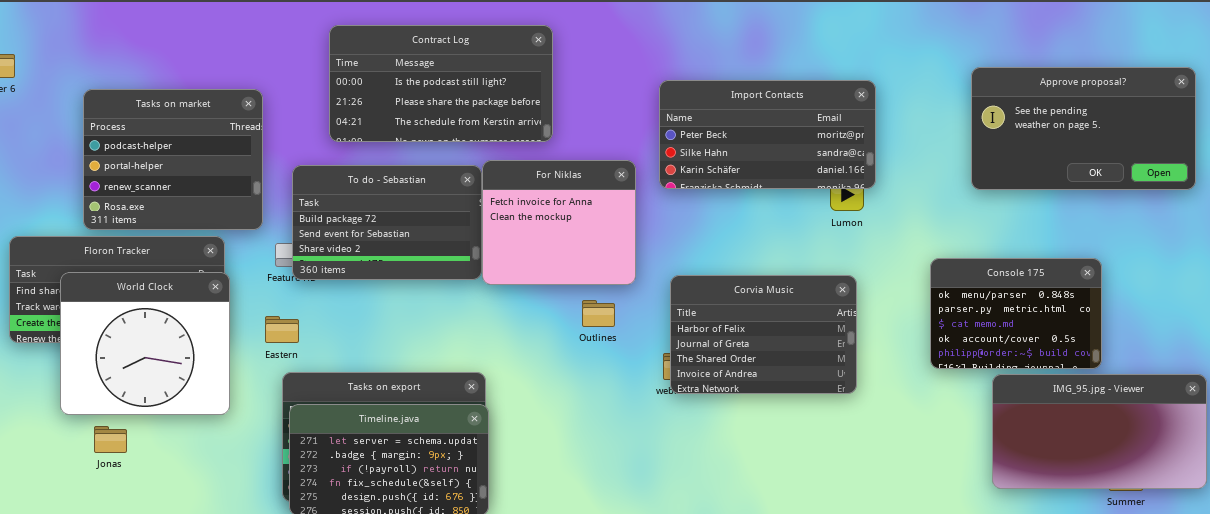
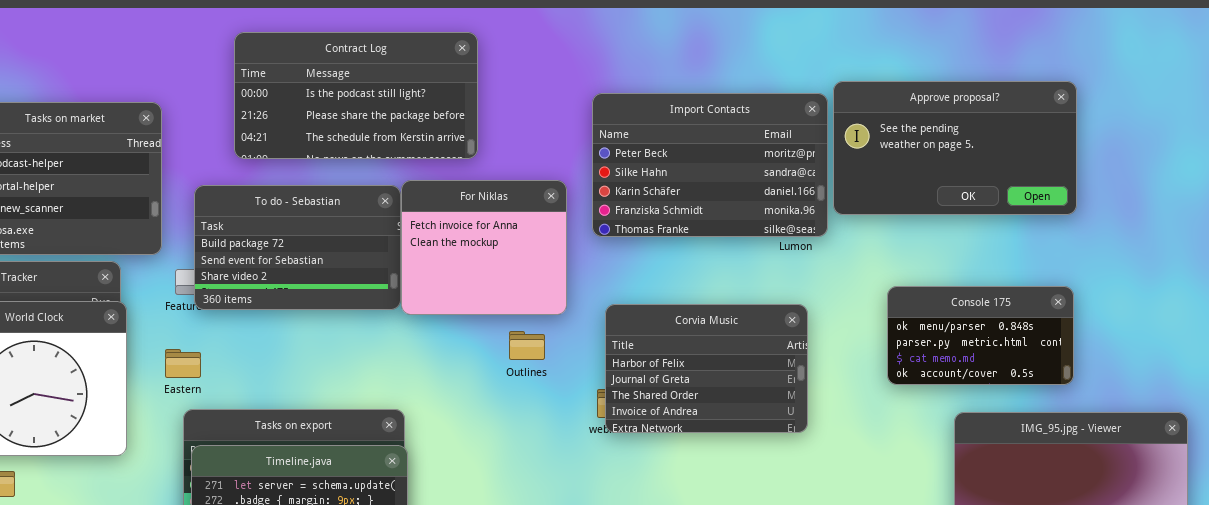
Approve proposal?: [971,67,1196,190] -> [833,81,1077,215], moved
Import Contacts: [659,80,876,189] -> [592,93,828,237], resized
Console 175: [930,258,1102,369] -> [887,286,1074,385], resized

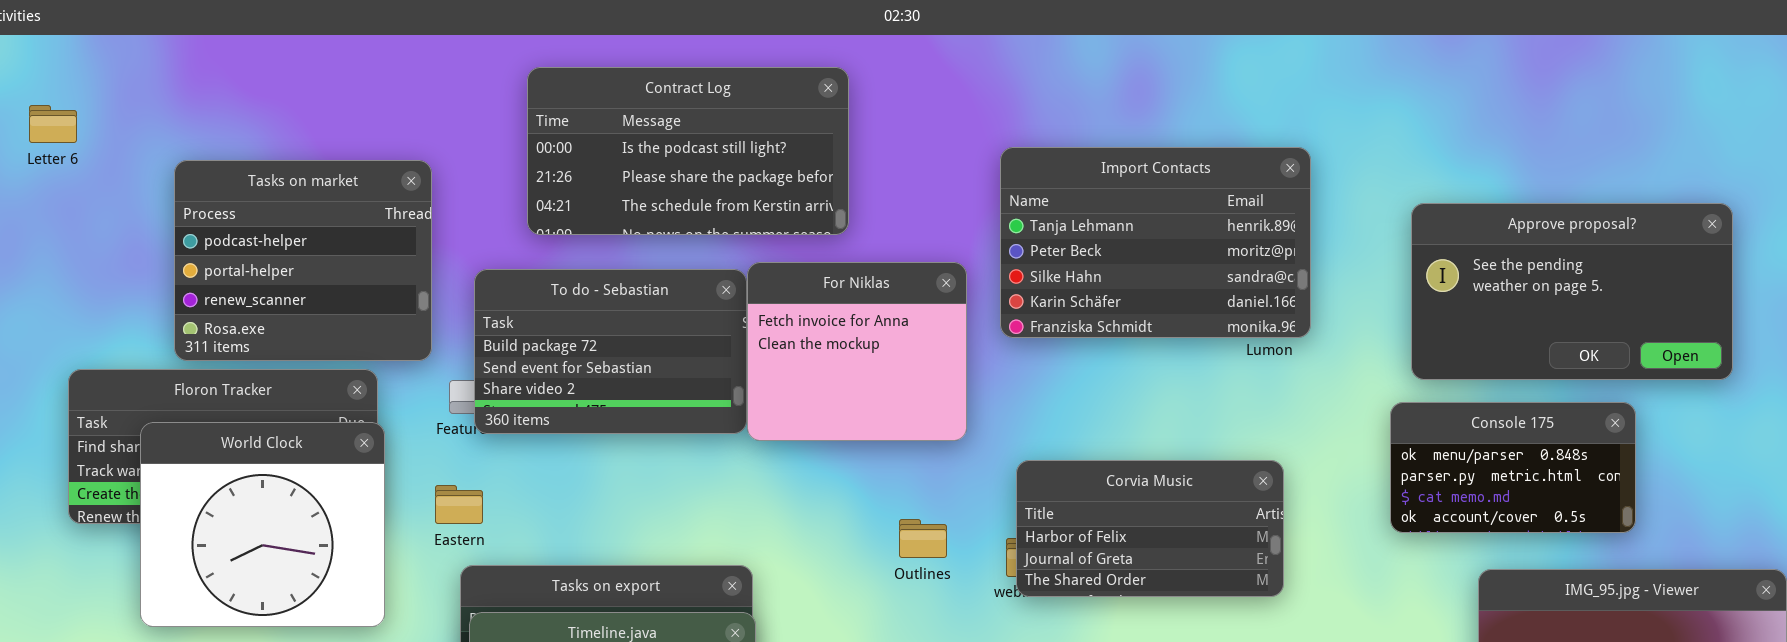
Approve proposal?: [833,81,1077,215] -> [1411,203,1733,380], moved
Import Contacts: [592,93,828,237] -> [1000,147,1311,338], scrolled up 1 row
Corvia Music: [605,304,808,433] -> [1016,460,1284,597], resized
Outlines: [509,331,545,360] -> [899,519,947,558], moved

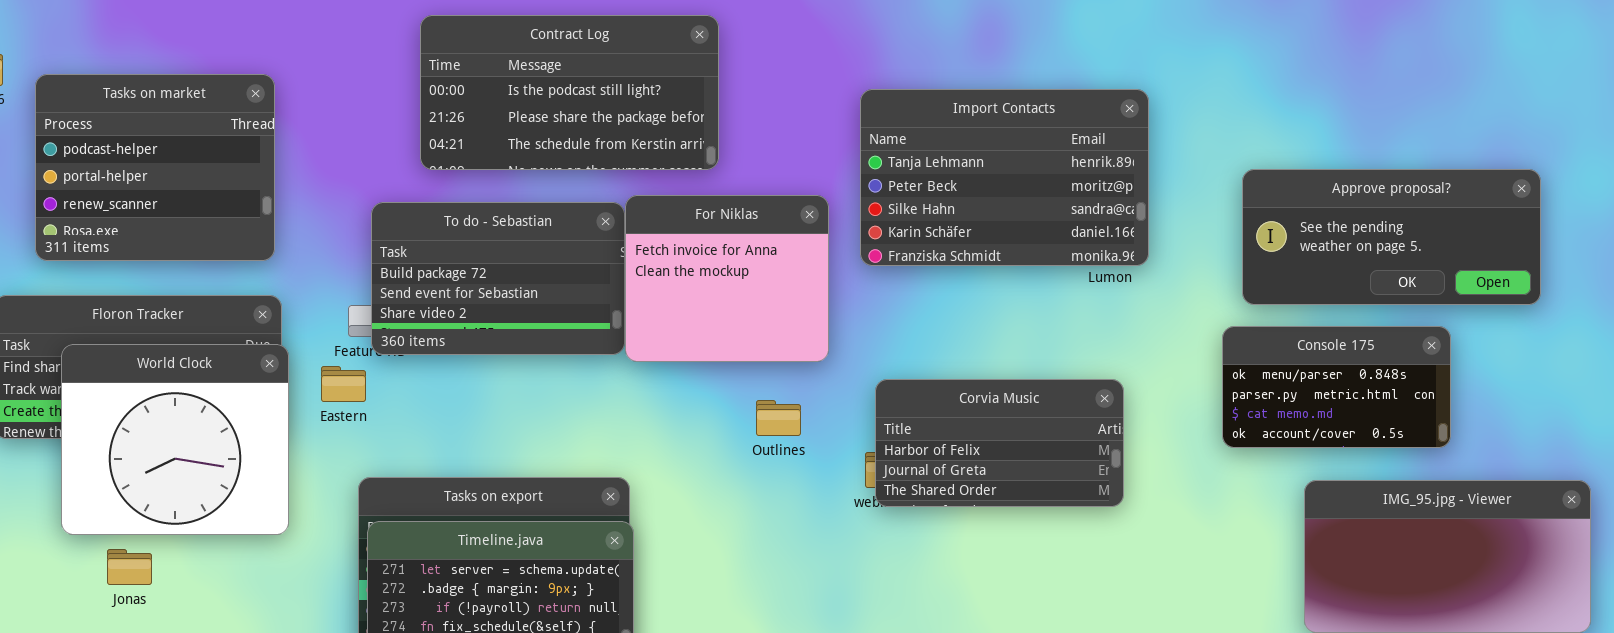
Tasks on market: [174,160,432,361] -> [35,74,275,261], moved
Approve proposal?: [1411,203,1733,380] -> [1242,169,1541,305], resized
Eastern: [435,485,483,524] -> [321,366,366,402], moved
Outlines: [899,519,947,558] -> [756,400,801,436], moved

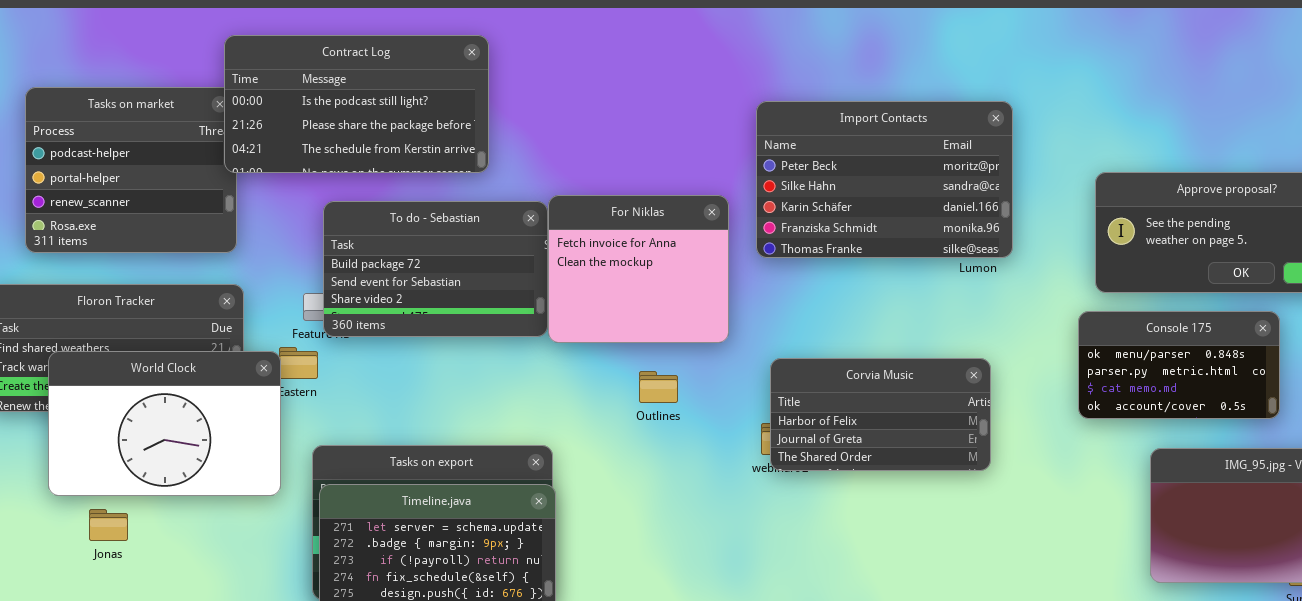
Contract Log: [420,15,719,170] -> [224,35,489,173], moved
Import Contacts: [860,89,1149,266] -> [756,101,1013,258], scrolled down 1 row
World Clock: [61,344,289,535] -> [48,351,281,496], resized
Outlines: [756,400,801,436] -> [639,371,678,403], moved

